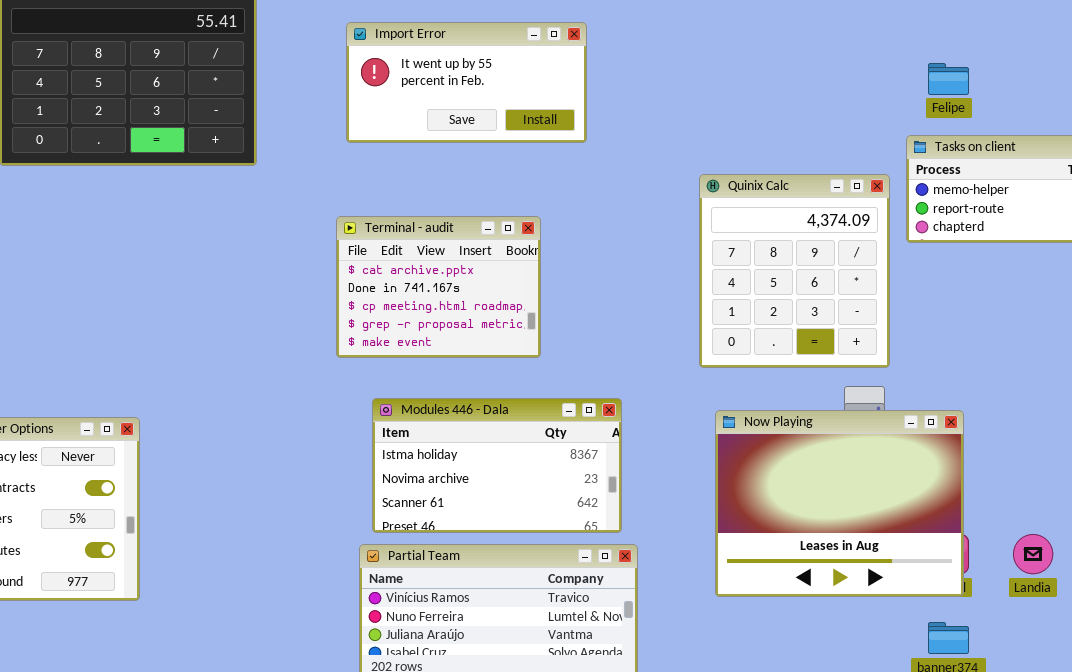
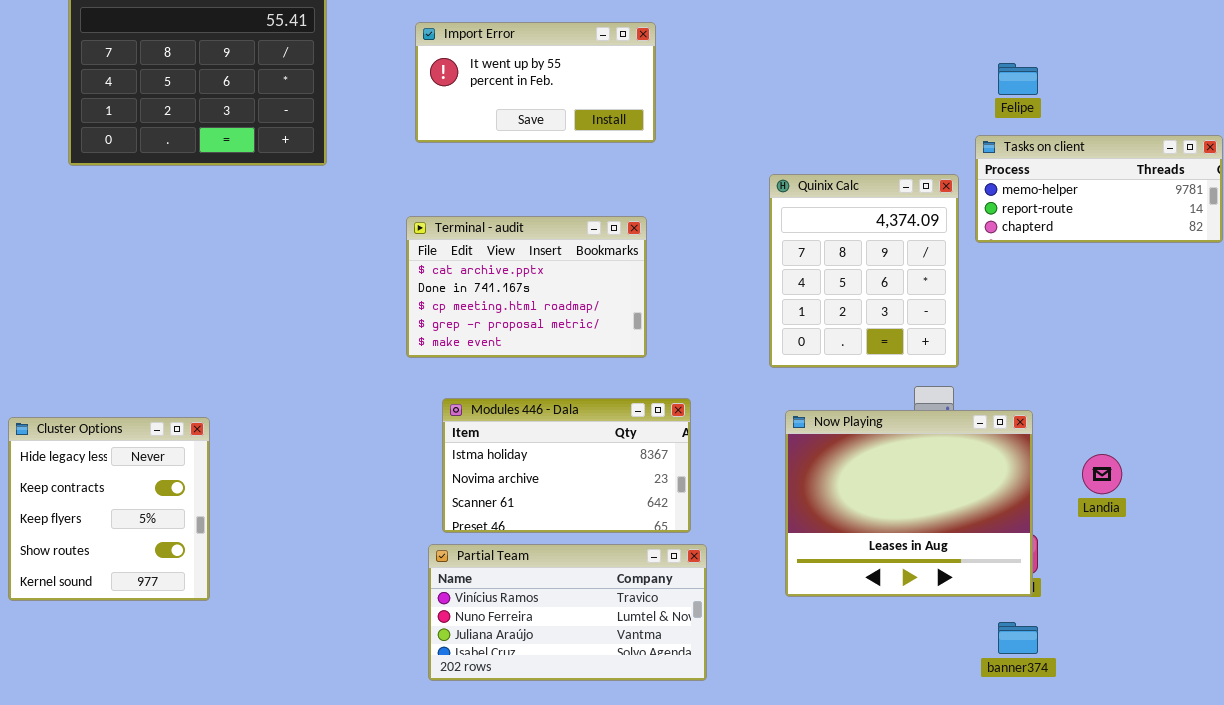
Terminal - audit: [336,216,541,358] -> [406,216,647,358], resized
Landia: [1013,534,1053,574] -> [1082,454,1122,494], moved

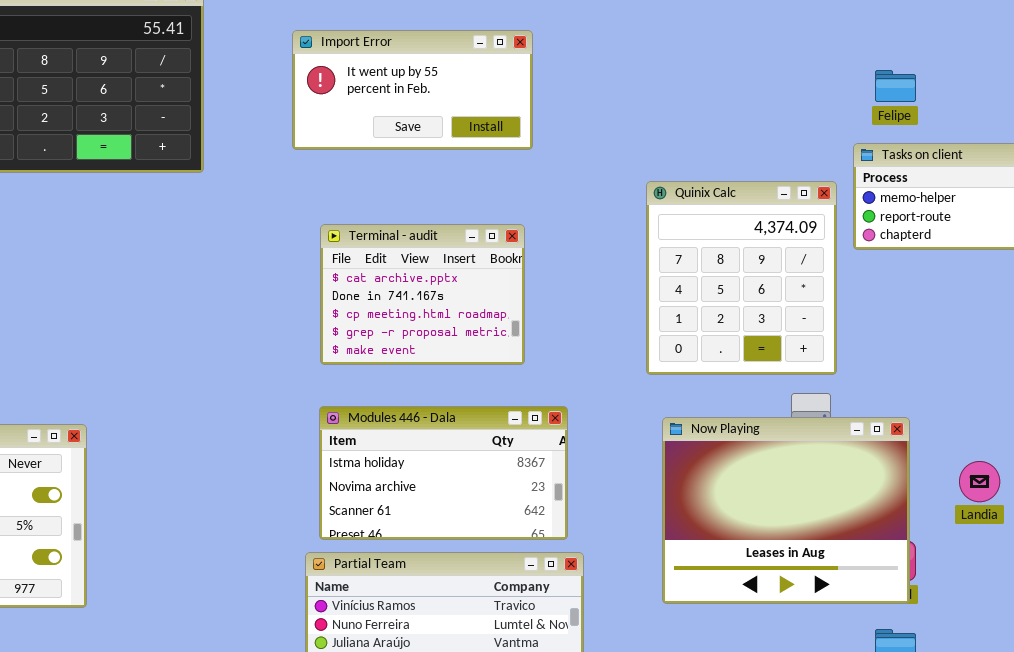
Terminal - audit: [406,216,647,358] -> [320,224,525,365], resized

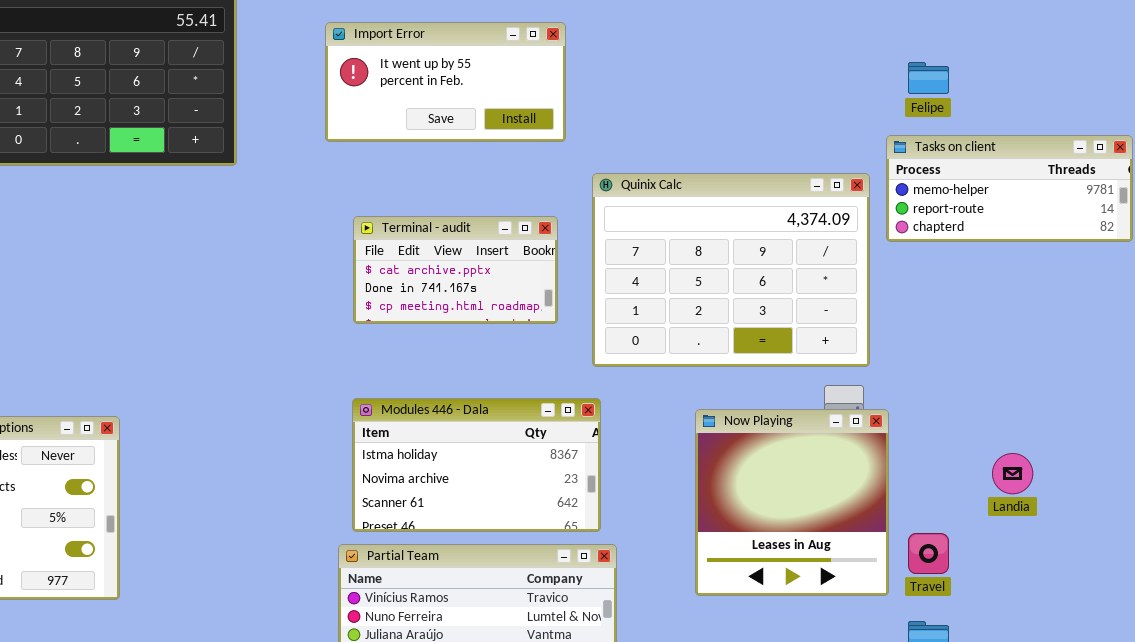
Quinix Calc: [646,181,837,375] -> [592,173,870,367], resized
Terminal - audit: [320,224,525,365] -> [353,216,558,324], resized
Now Playing: [662,417,910,604] -> [695,409,889,596], resized

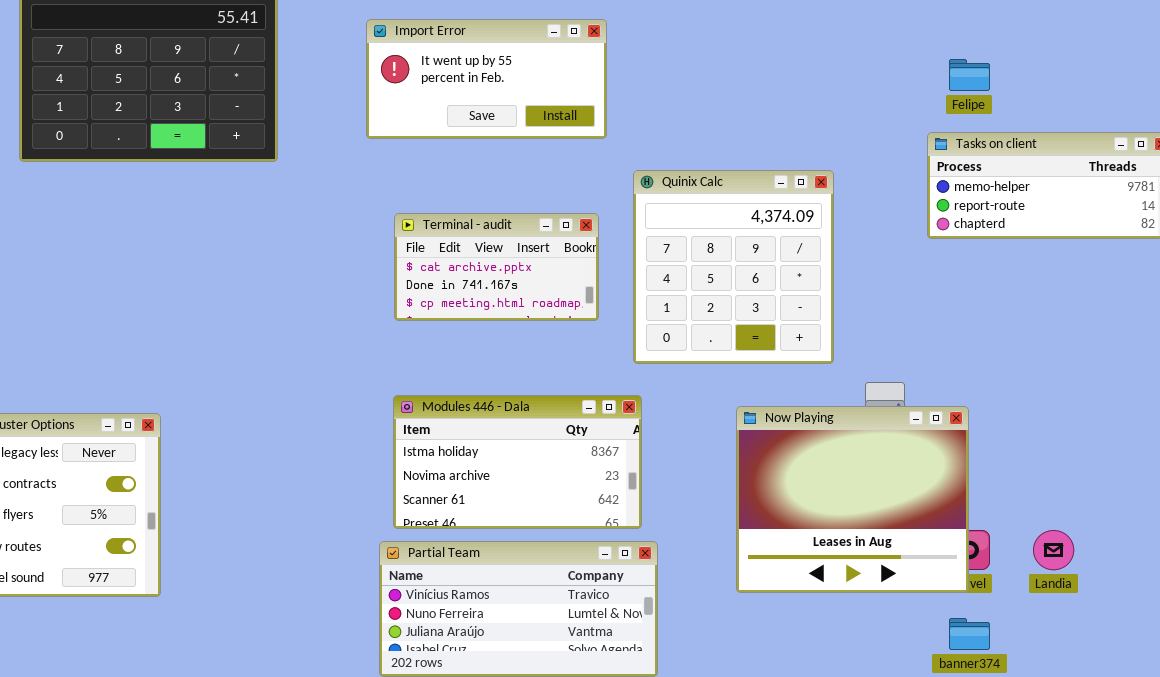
Quinix Calc: [592,173,870,367] -> [633,170,834,364], resized
Now Playing: [695,409,889,596] -> [736,406,969,593], resized
Landia: [992,453,1033,494] -> [1033,530,1074,570], moved

